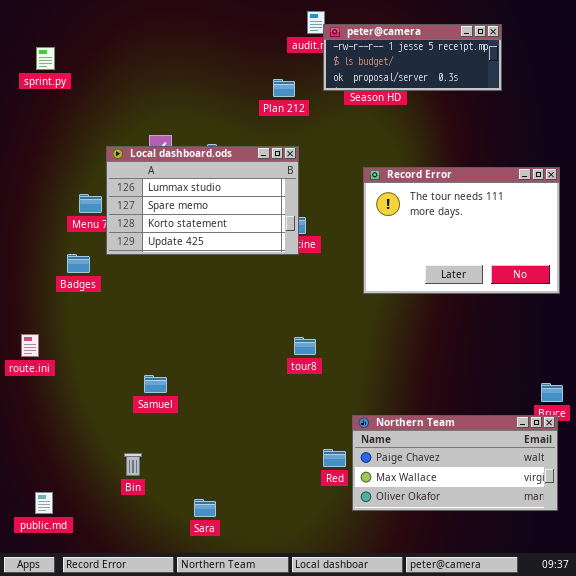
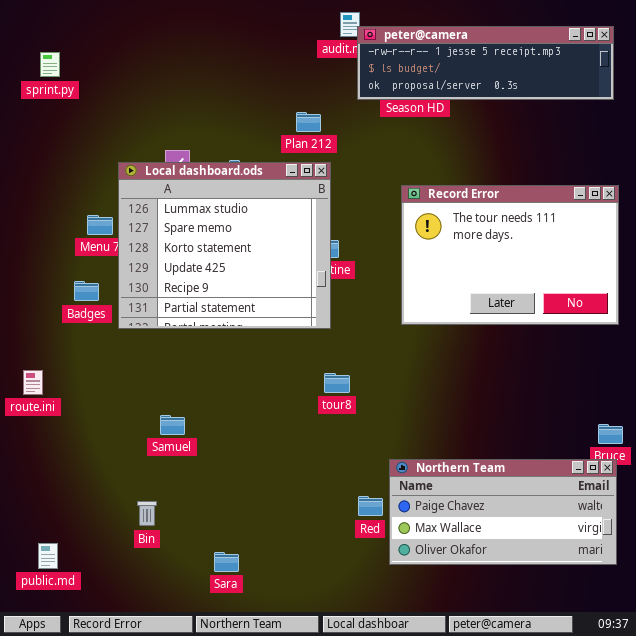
peter@camera: [323,24,502,91] -> [357,26,614,100], resized
Plan 212: [273,79,295,97] -> [296,112,321,132], moved
Local dashboard.ods: [106,146,299,255] -> [118,162,331,329], resized

